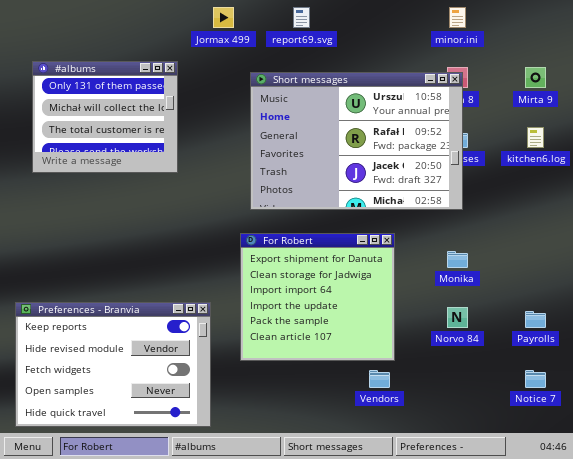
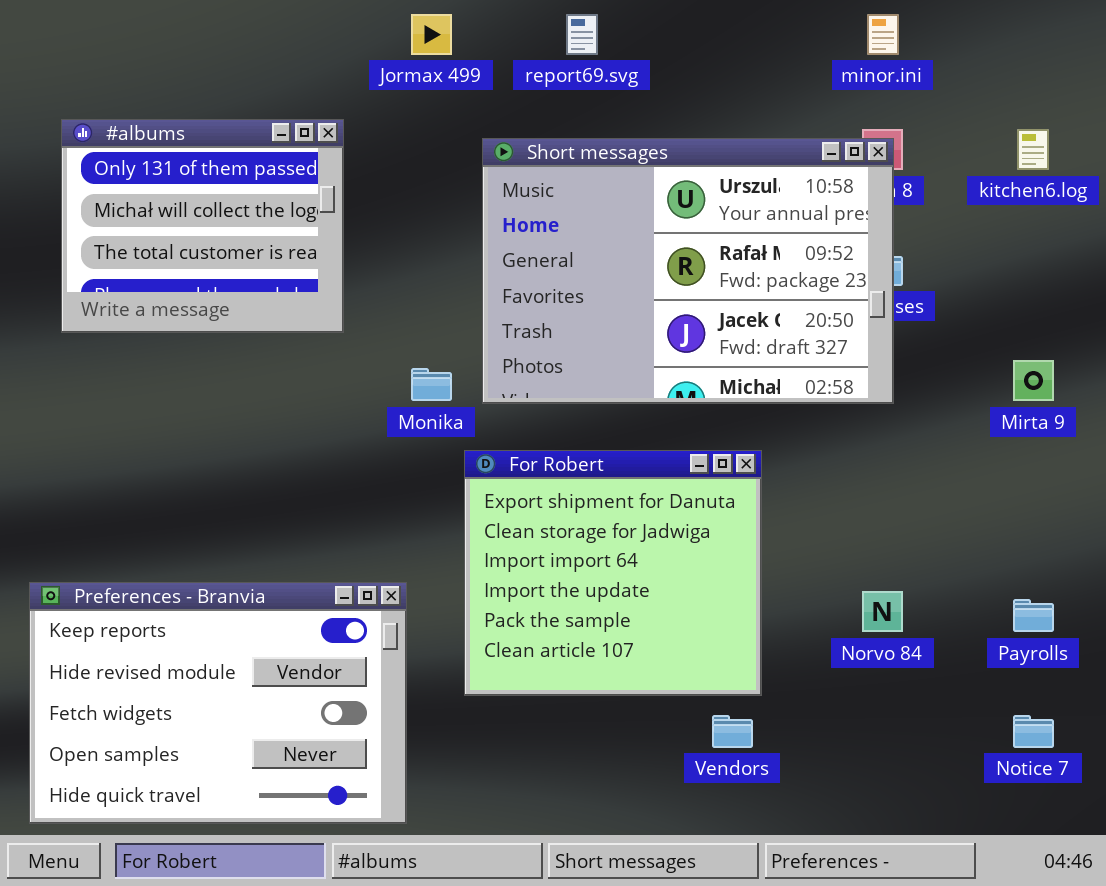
Mirta 9: [525,67,546,88] -> [1013,360,1054,401], moved
kitchen6.log: [527,127,544,148] -> [1017,129,1049,170], moved
Monika: [447,251,468,268] -> [411,368,452,401], moved

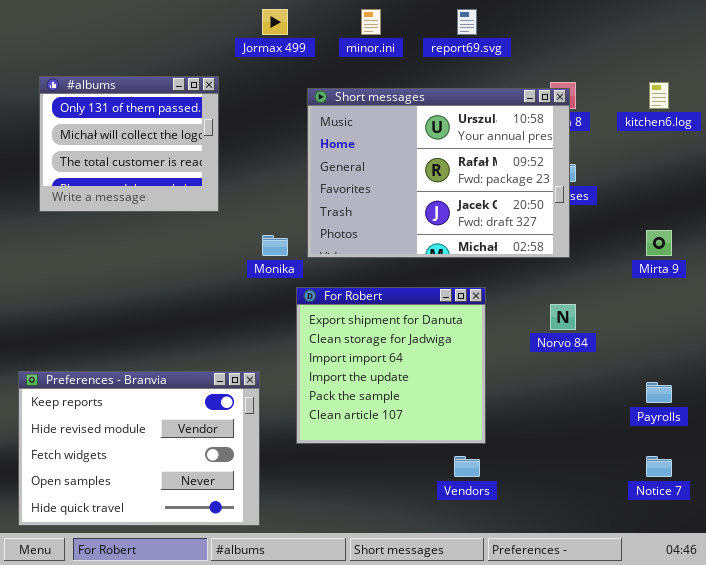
report69.svg: [566,14,598,55] -> [457,9,477,35], moved
minor.ini: [867,14,899,55] -> [361,9,381,35], moved
Norvo 84: [862,591,903,632] -> [550,304,576,330], moved

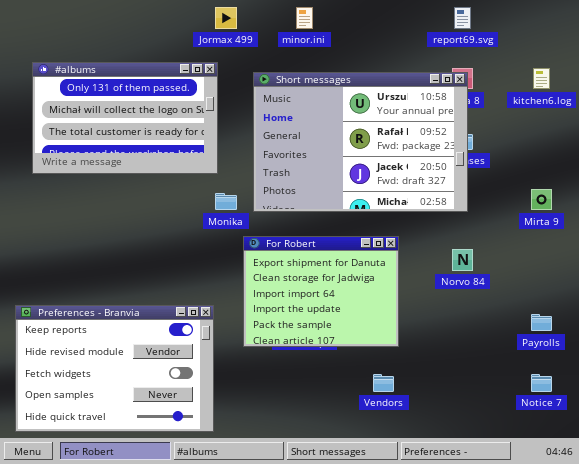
report69.svg: [457,9,477,35] -> [454,7,471,29], moved
#albums: [39,76,219,212] -> [32,62,218,174], resized
For Robert: [296,287,486,444] -> [243,236,399,347], resized

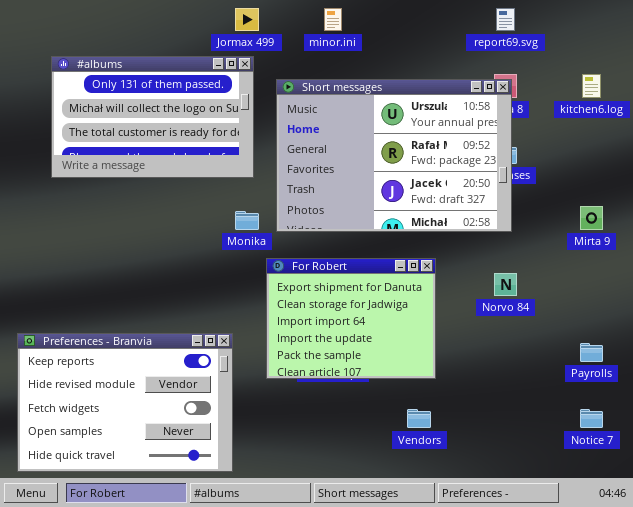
#albums: [32,62,218,174] -> [51,56,254,178], moved

